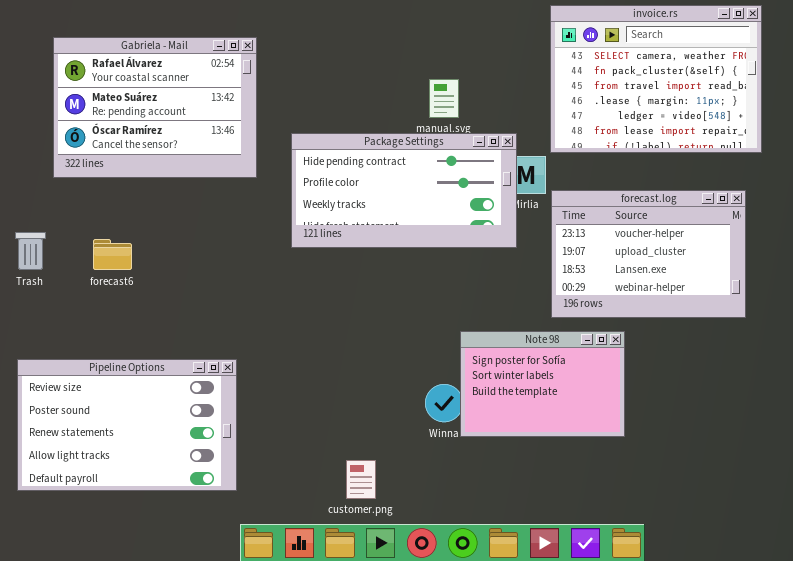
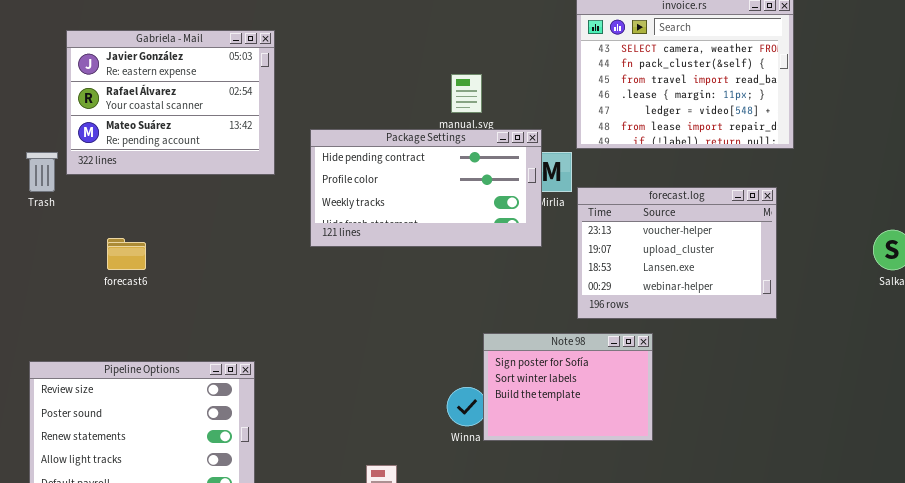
Gabriela - Mail: [53,37,257,178] -> [66,30,275,175], scrolled up 1 row
Trash: [15,232,46,270] -> [26,152,58,192], moved

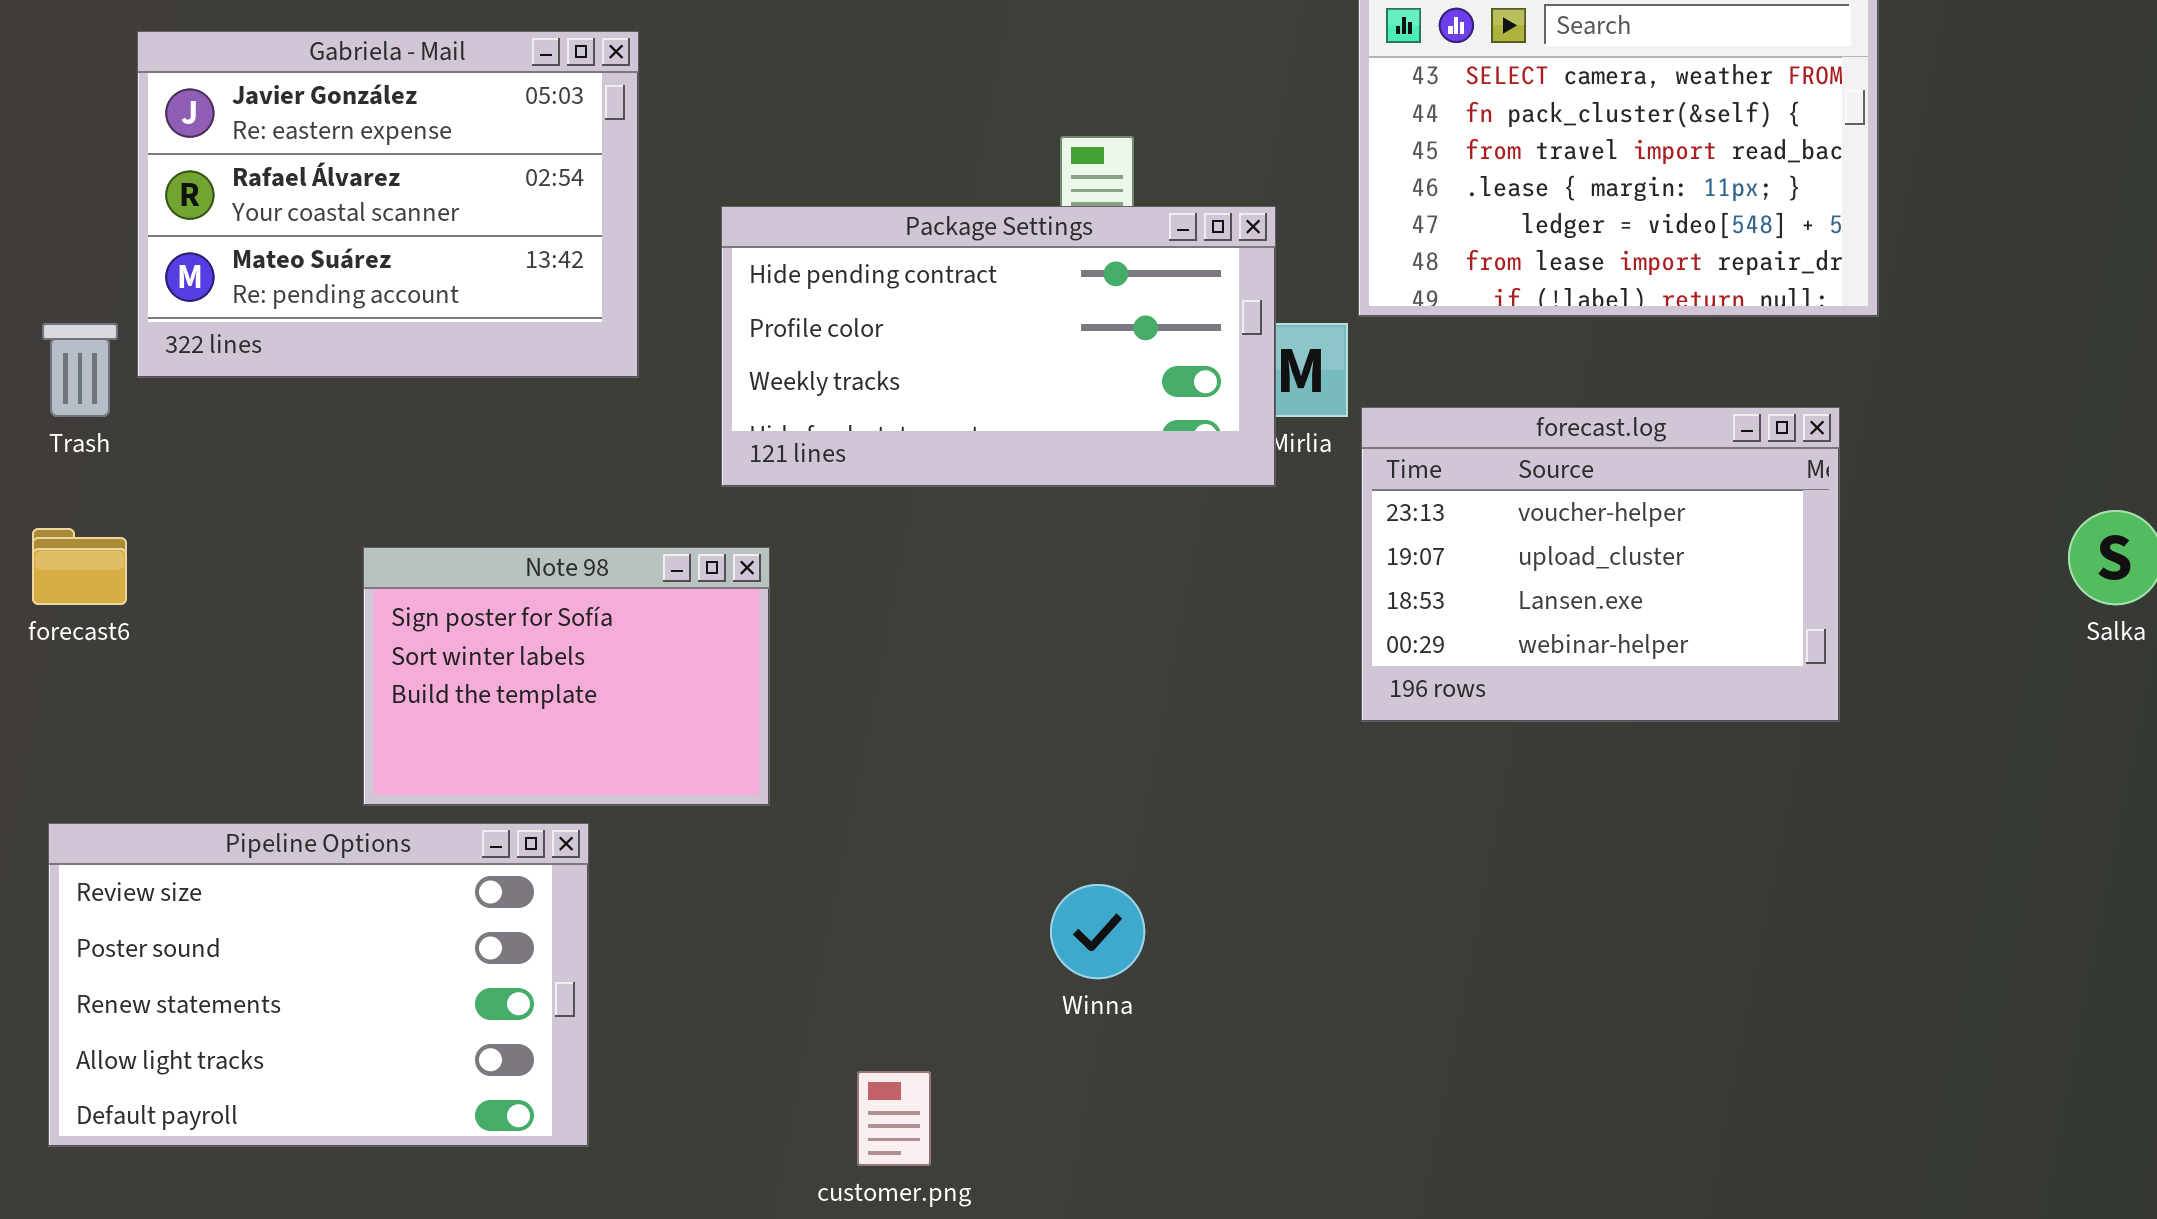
Package Settings: [310,129,542,247] -> [721,206,1276,487], moved
forecast6: [107,238,146,270] -> [32,528,127,605], moved
Note 98: [483,333,653,441] -> [363,547,770,806], moved

